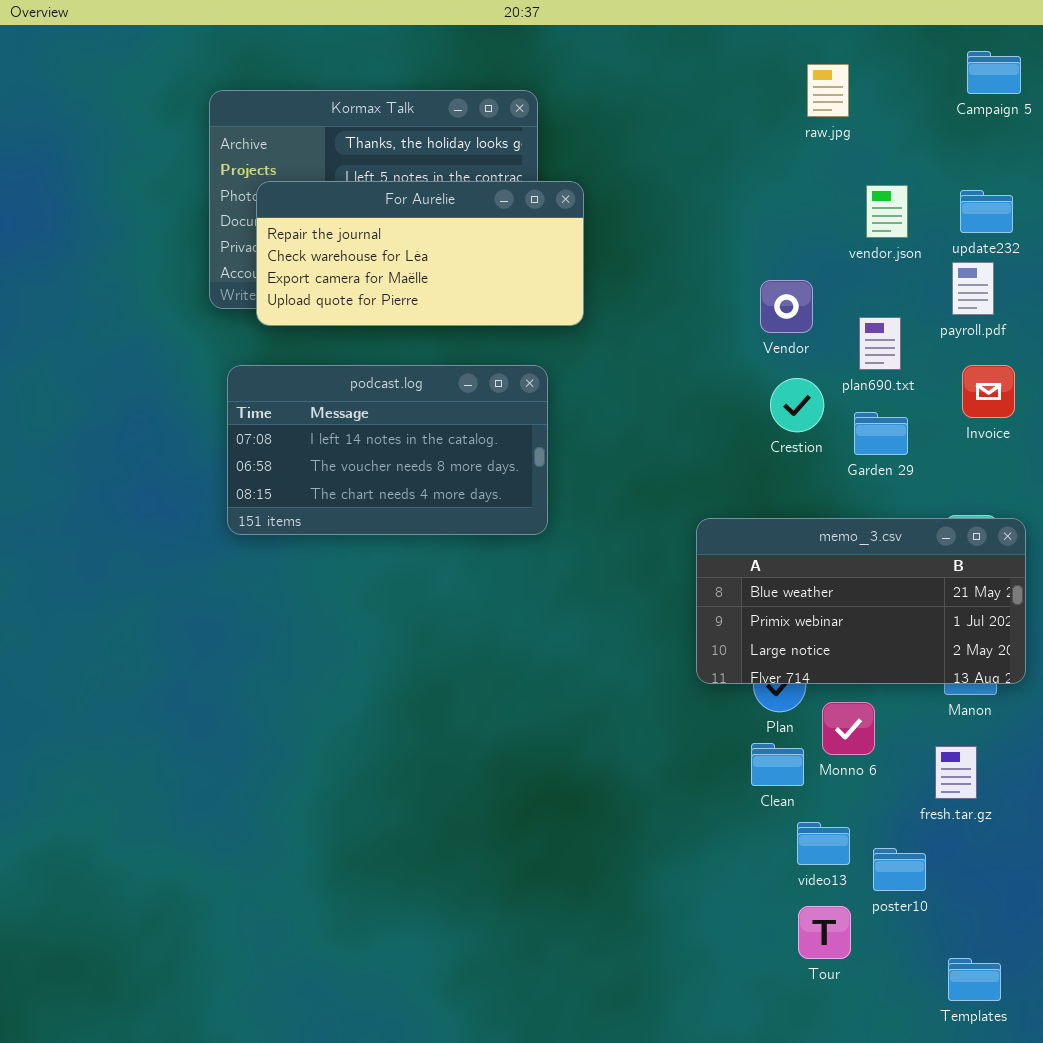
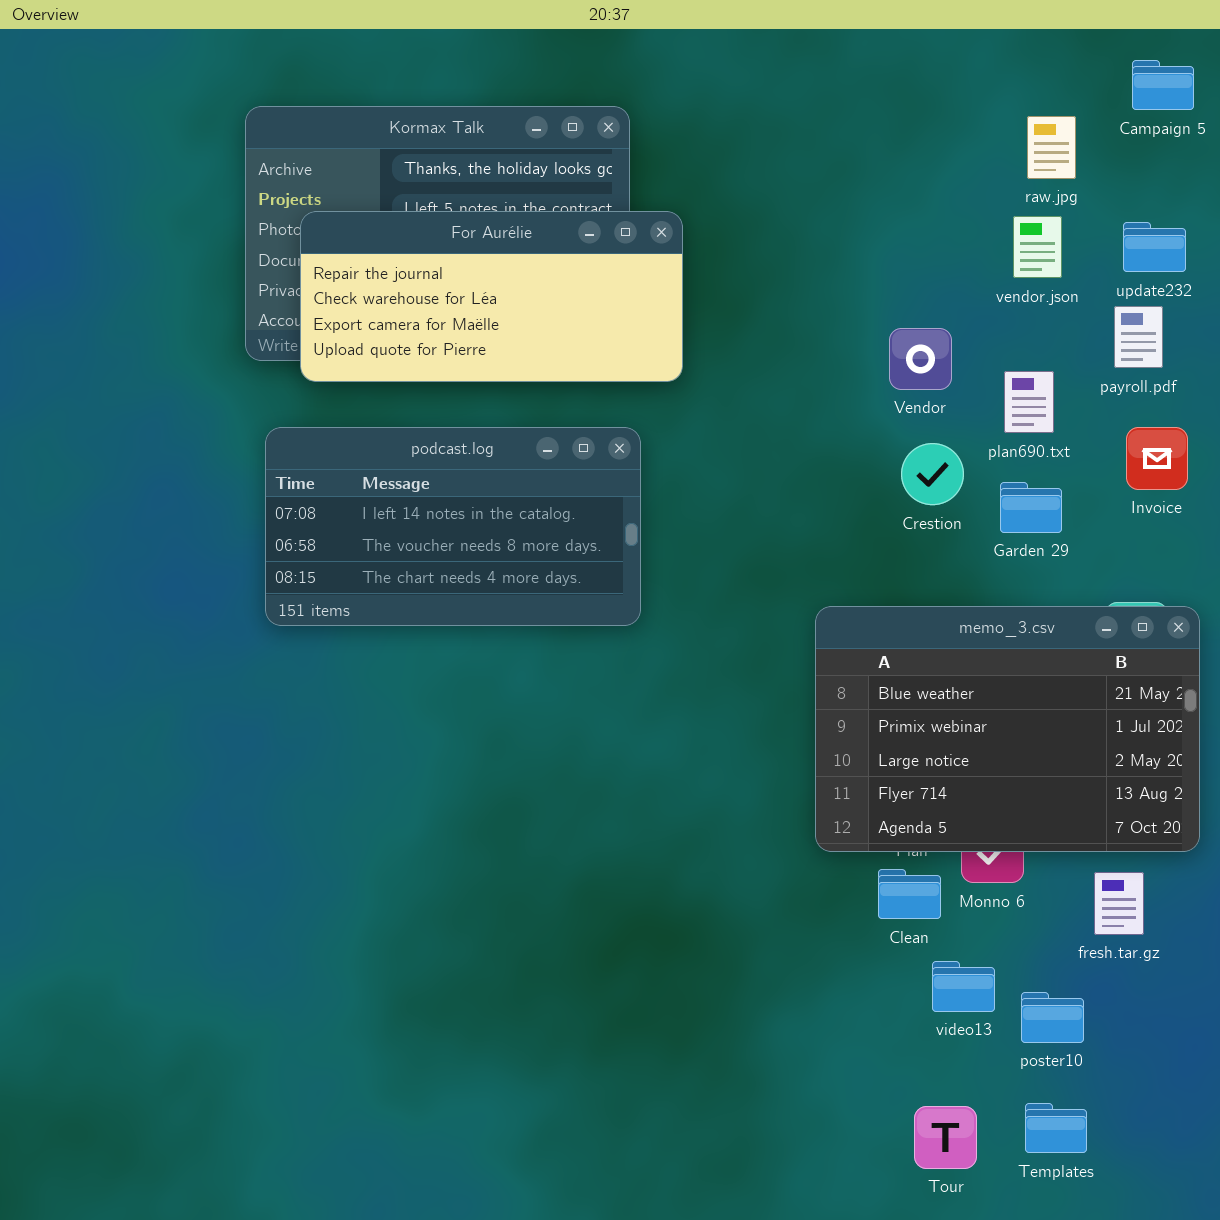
raw.jpg: [807,64,849,117] -> [1027,116,1076,179], moved
memo_3.csv: [696,518,1026,684] -> [815,606,1200,852], resized
Tour: [798,906,851,959] -> [914,1106,977,1169], moved
Templates: [948,958,1001,1001] -> [1025,1103,1087,1153], moved

